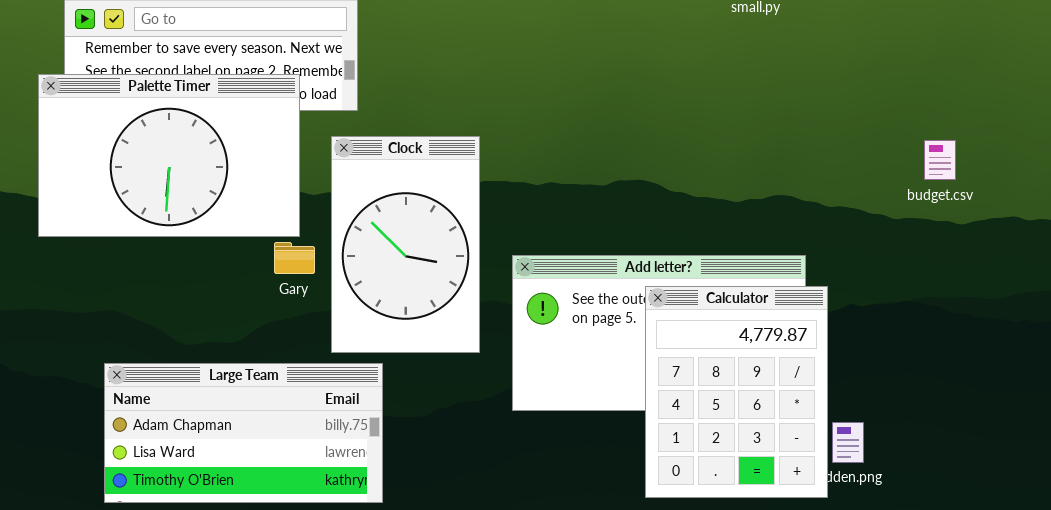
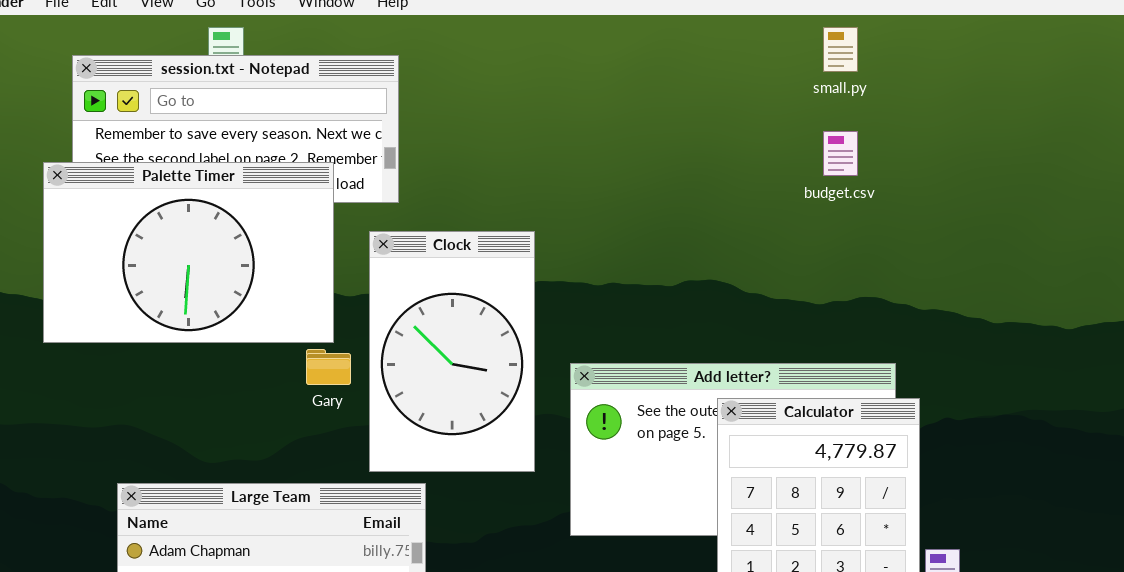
budget.csv: [924,140,956,180] -> [823,131,858,176], moved

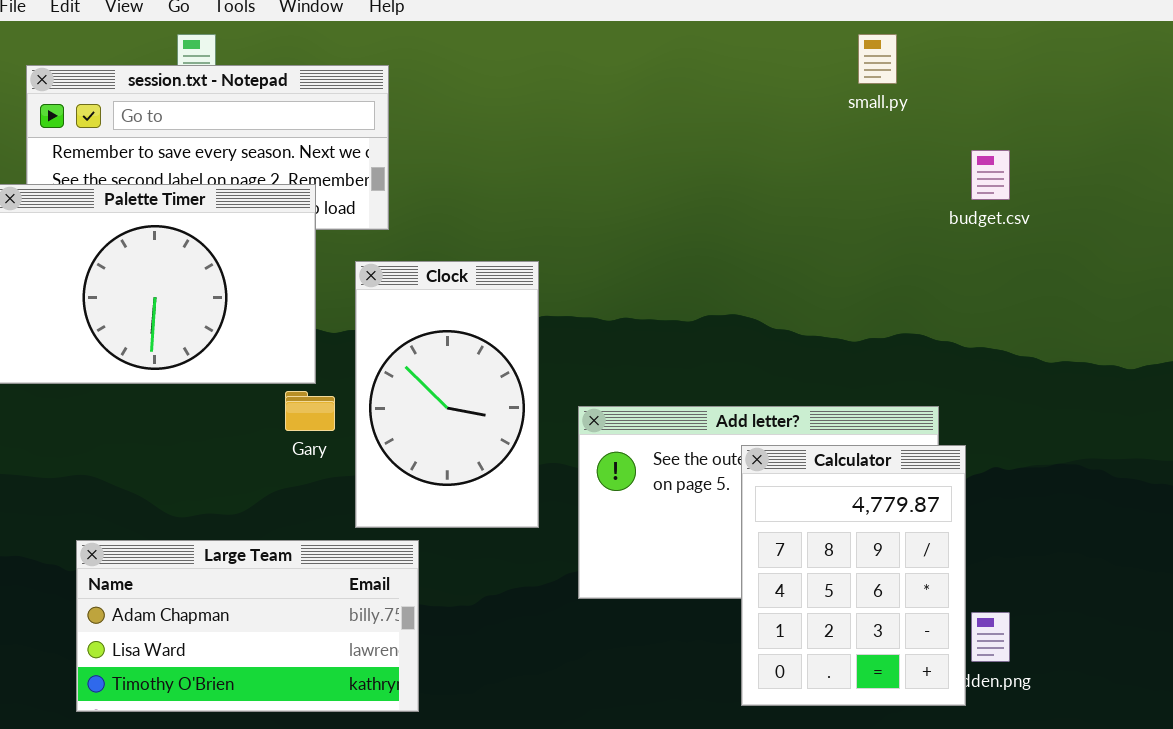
budget.csv: [823,131,858,176] -> [971,150,1010,200], moved

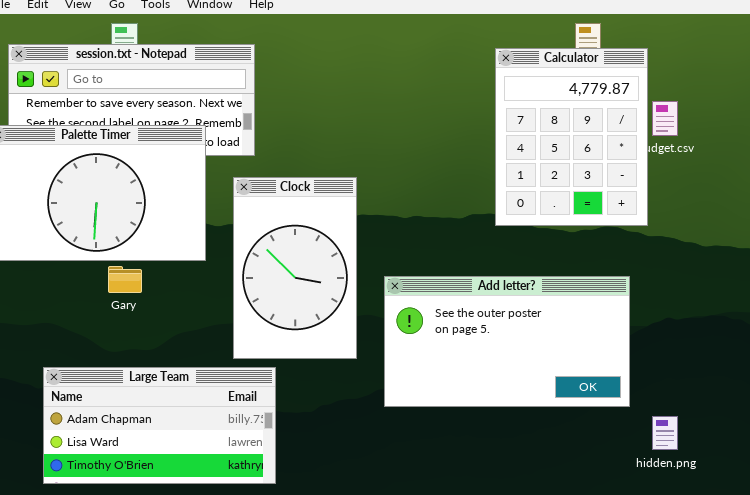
Gary: [285,391,335,431] -> [108,266,142,293], moved
Calculator: [741,445,966,706] -> [495,48,648,226], moved

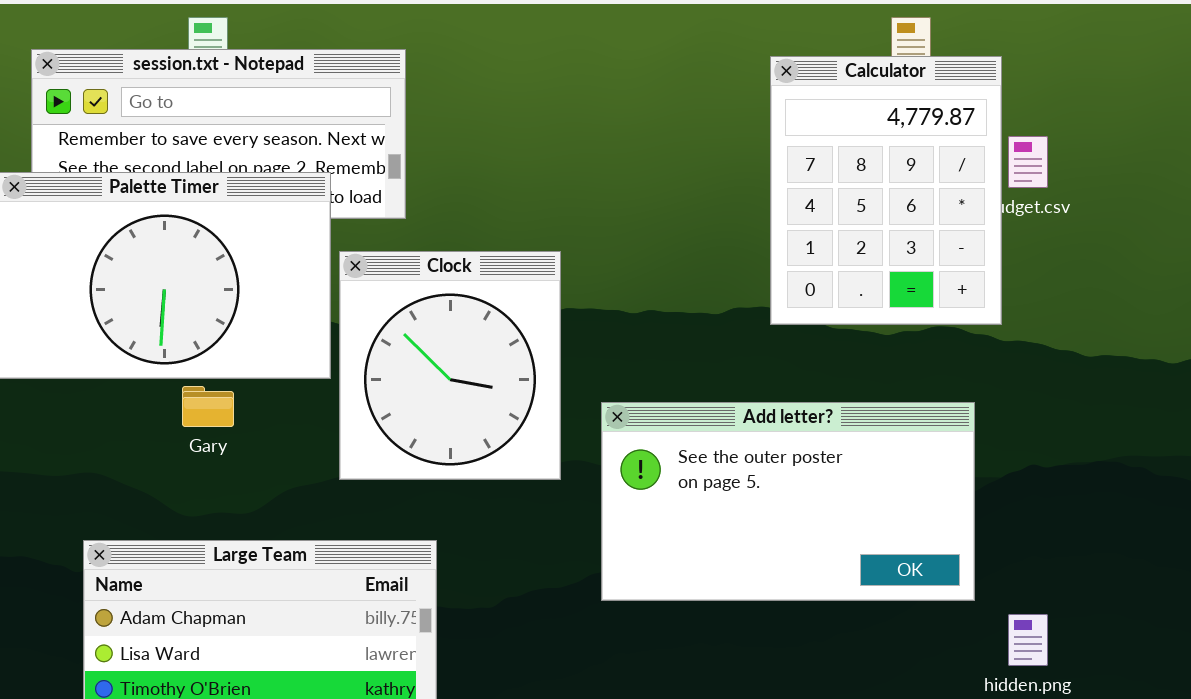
Clock: [233,177,357,359] -> [339,251,561,480], resized

